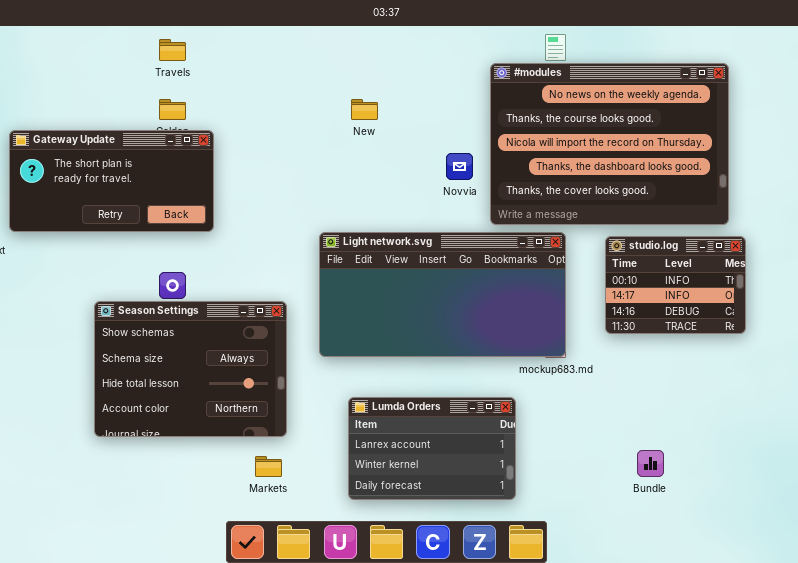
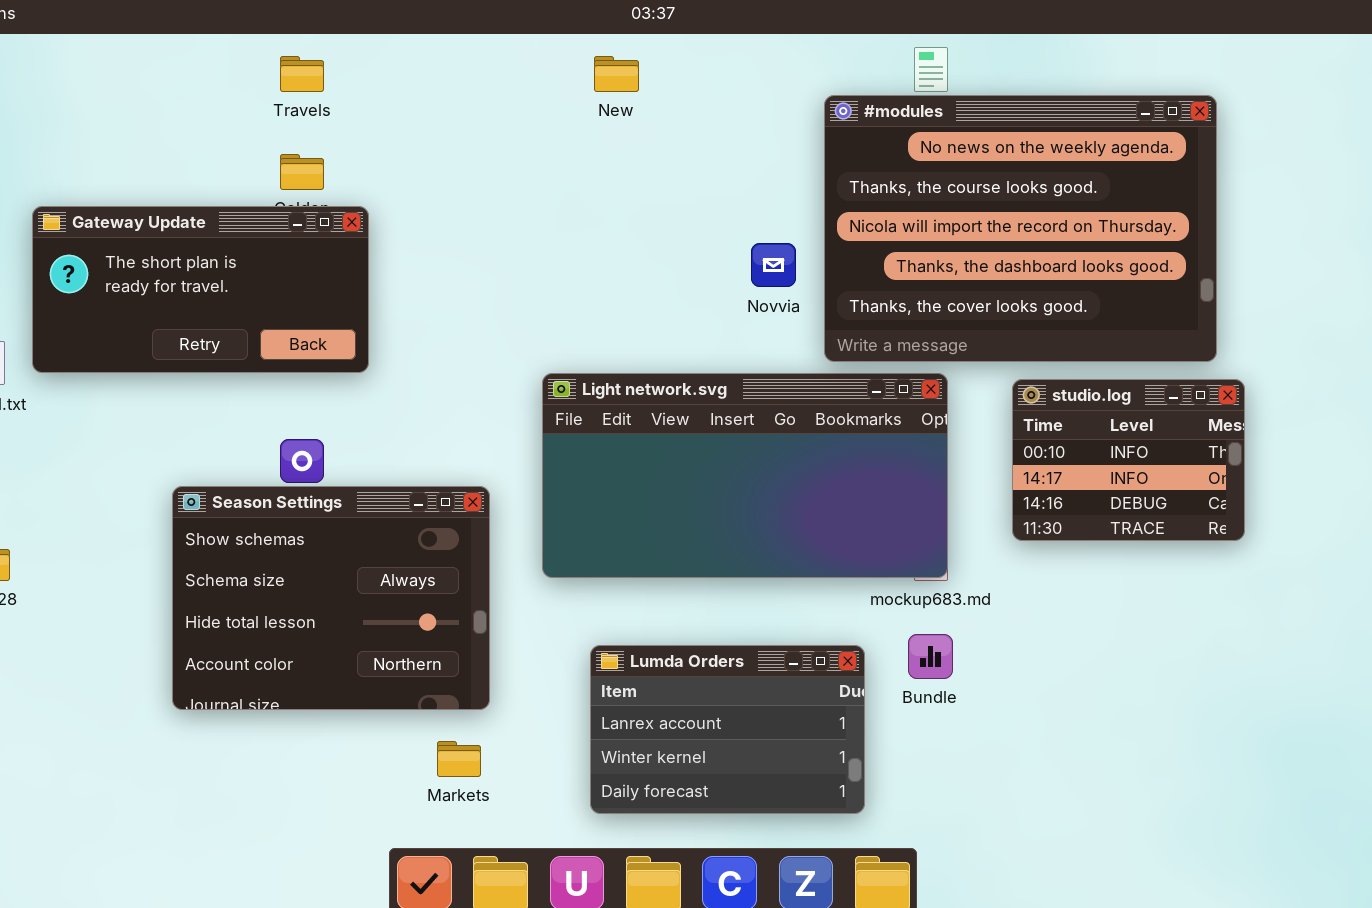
New: [351,99,378,120] -> [594,56,639,92], moved
Bundle: [637,450,664,477] -> [908,634,953,679], moved

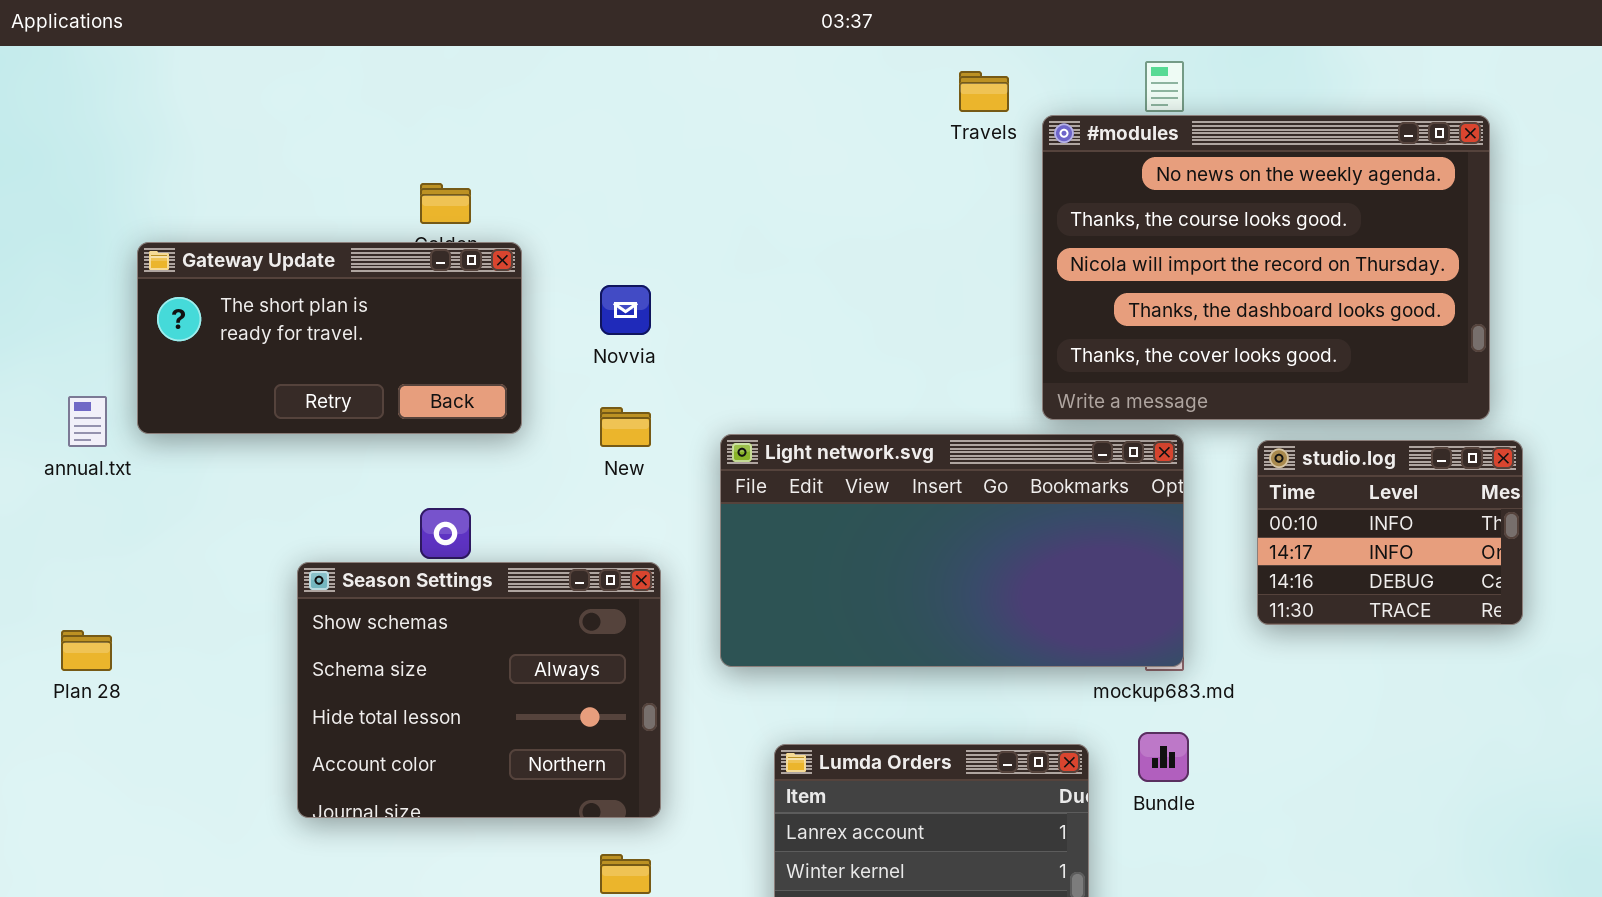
Travels: [280,56,324,92] -> [959,71,1009,112], moved
New: [594,56,639,92] -> [600,407,651,447], moved
Novvia: [751,243,796,287] -> [600,285,651,335], moved

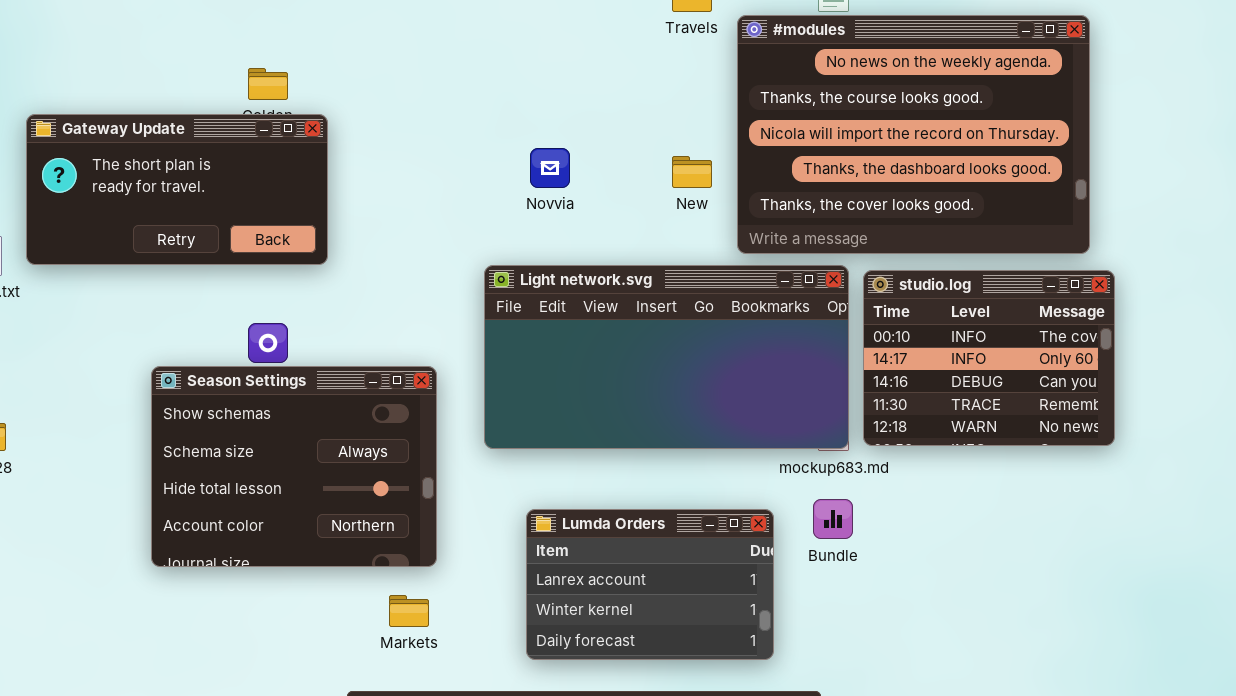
Novvia: [600,285,651,335] -> [530,148,570,188], moved
New: [600,407,651,447] -> [672,156,712,188], moved
studio.log: [1257,440,1523,625] -> [863,270,1115,446], resized

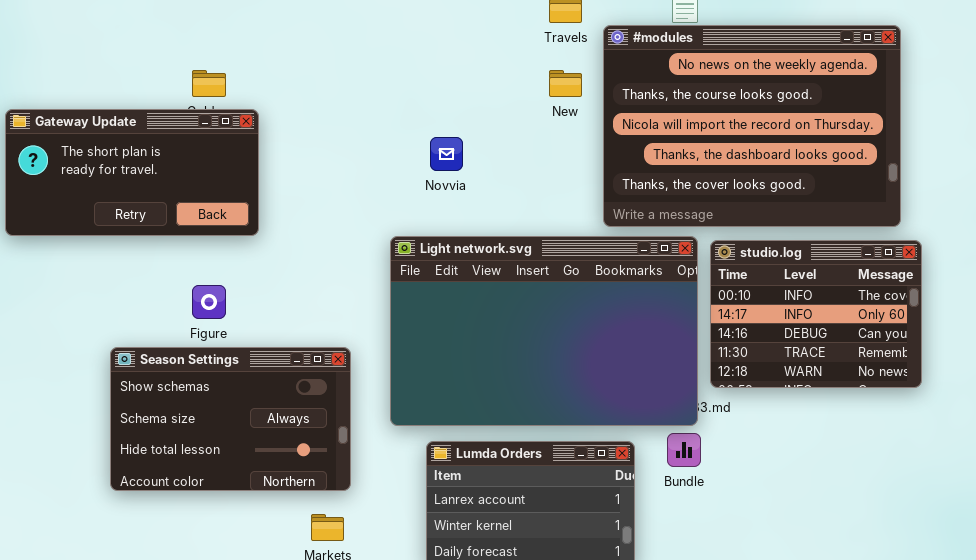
New: [672,156,712,188] -> [549,70,582,97], moved
Light network.svg: [484,265,849,449] -> [390,236,698,426], resized
Season Settings: [151,366,437,567] -> [110,347,351,491], resized

